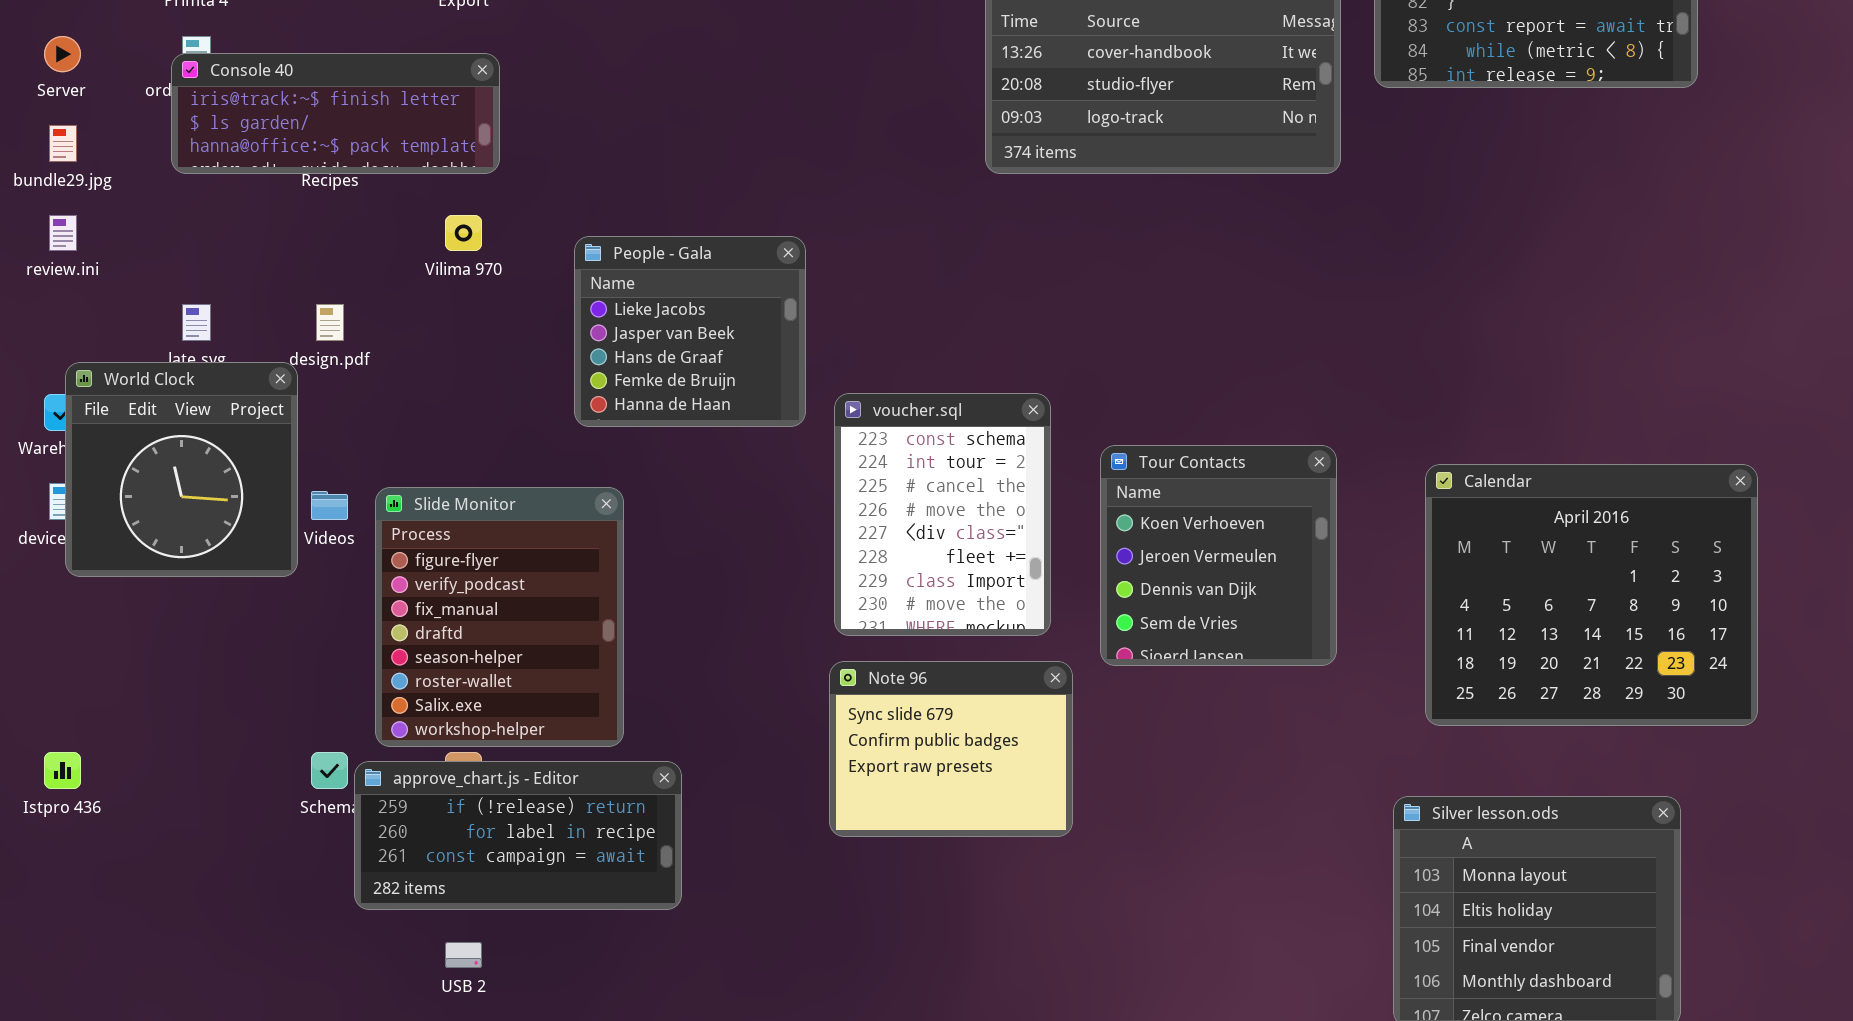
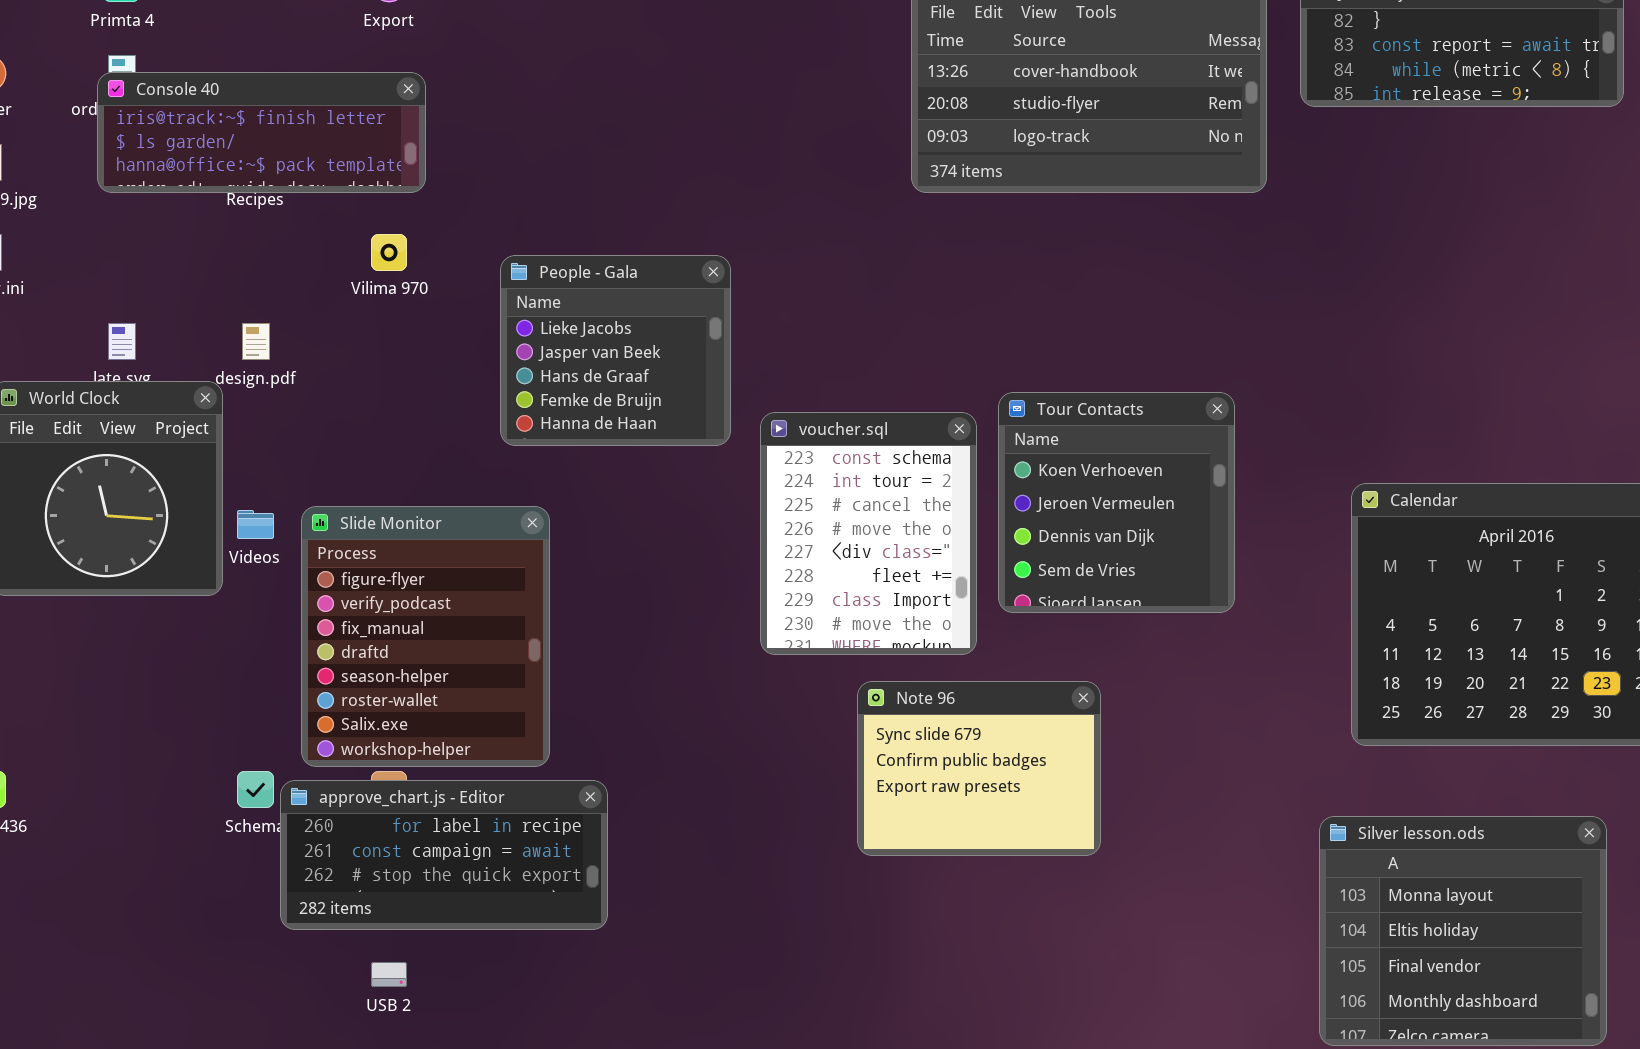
Tour Contacts: [1100,445,1337,666] -> [998,392,1235,613], moved
Note 96: [829,661,1073,837] -> [857,681,1101,856], moved
approve_chart.js - Editor: [354,761,682,910] -> [280,780,608,930], scrolled down 1 row

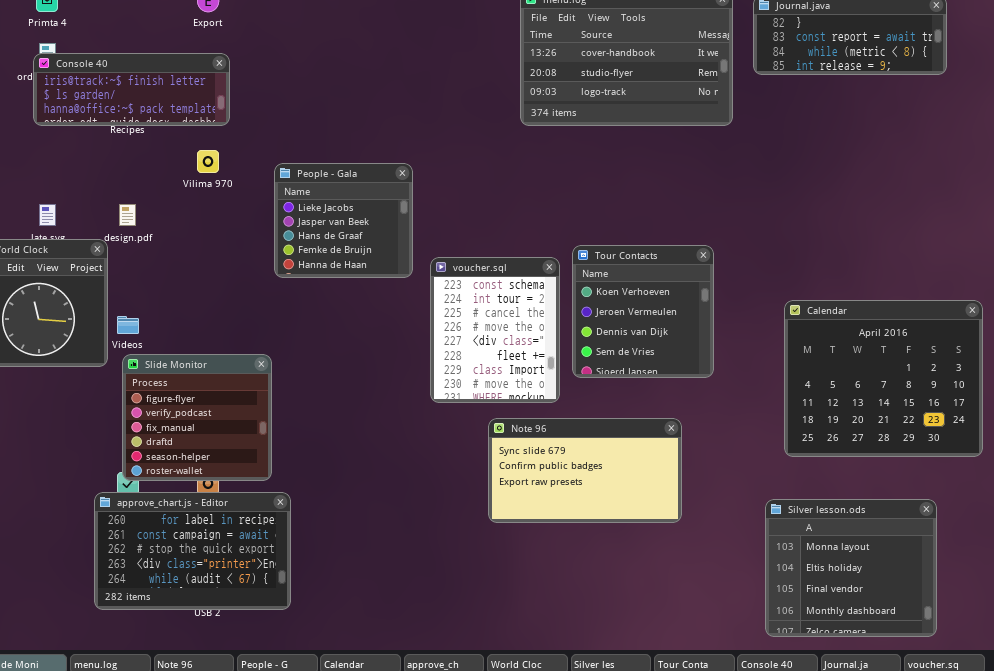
Slide Monitor: [301,506,550,767] -> [122,354,272,481], moved, resized
Note 96: [857,681,1101,856] -> [488,418,682,523], resized
approve_chart.js - Editor: [280,780,608,930] -> [94,492,291,610], moved, resized

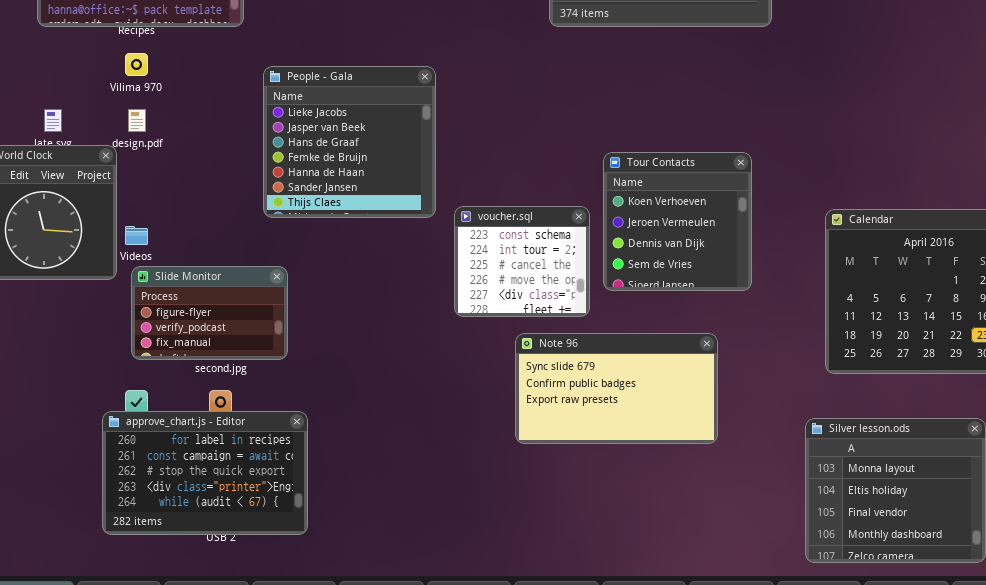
Vilima 970: [197,150,219,173] -> [125,53,148,76], moved
People - Gala: [274,163,413,278] -> [263,66,436,218], resized
voucher.sql: [430,257,560,403] -> [454,206,590,317], resized
Slide Monitor: [122,354,272,481] -> [131,266,288,360], resized

